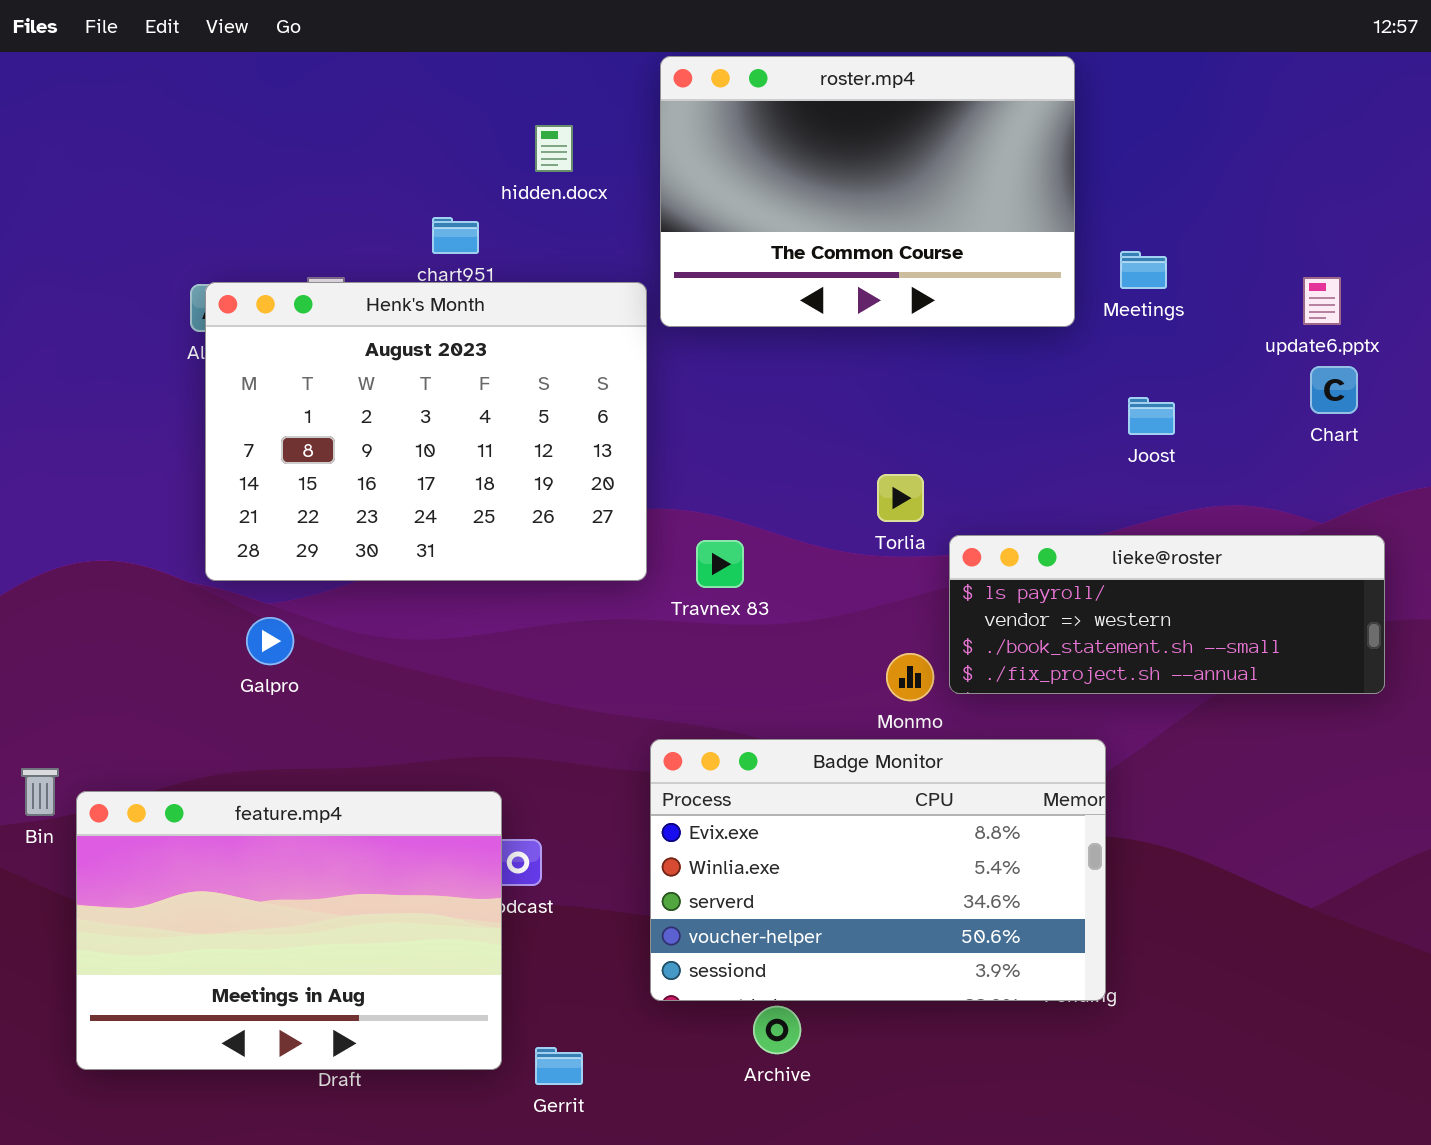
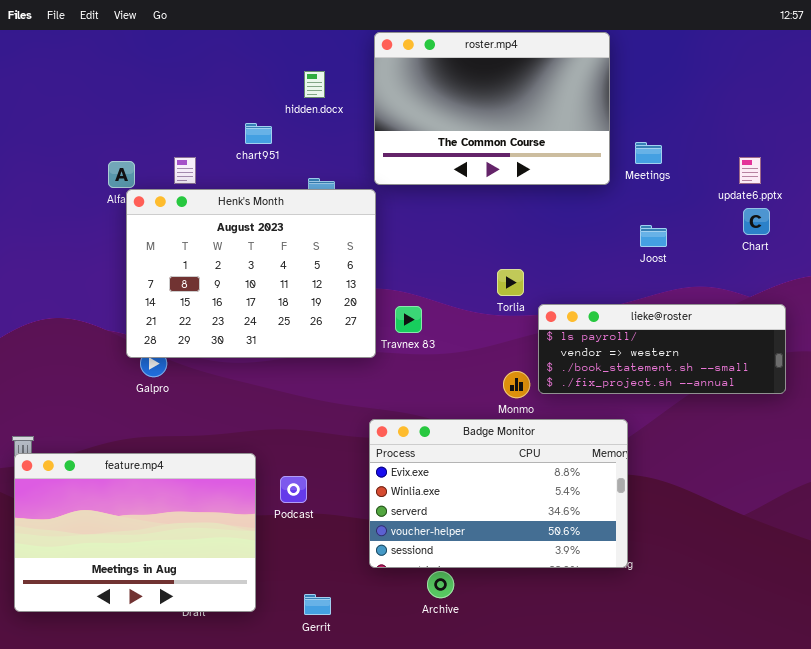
Henk's Month: [205,282,647,581] -> [126,189,376,358], moved
feature.mp4: [76,791,502,1070] -> [14,453,256,612], moved

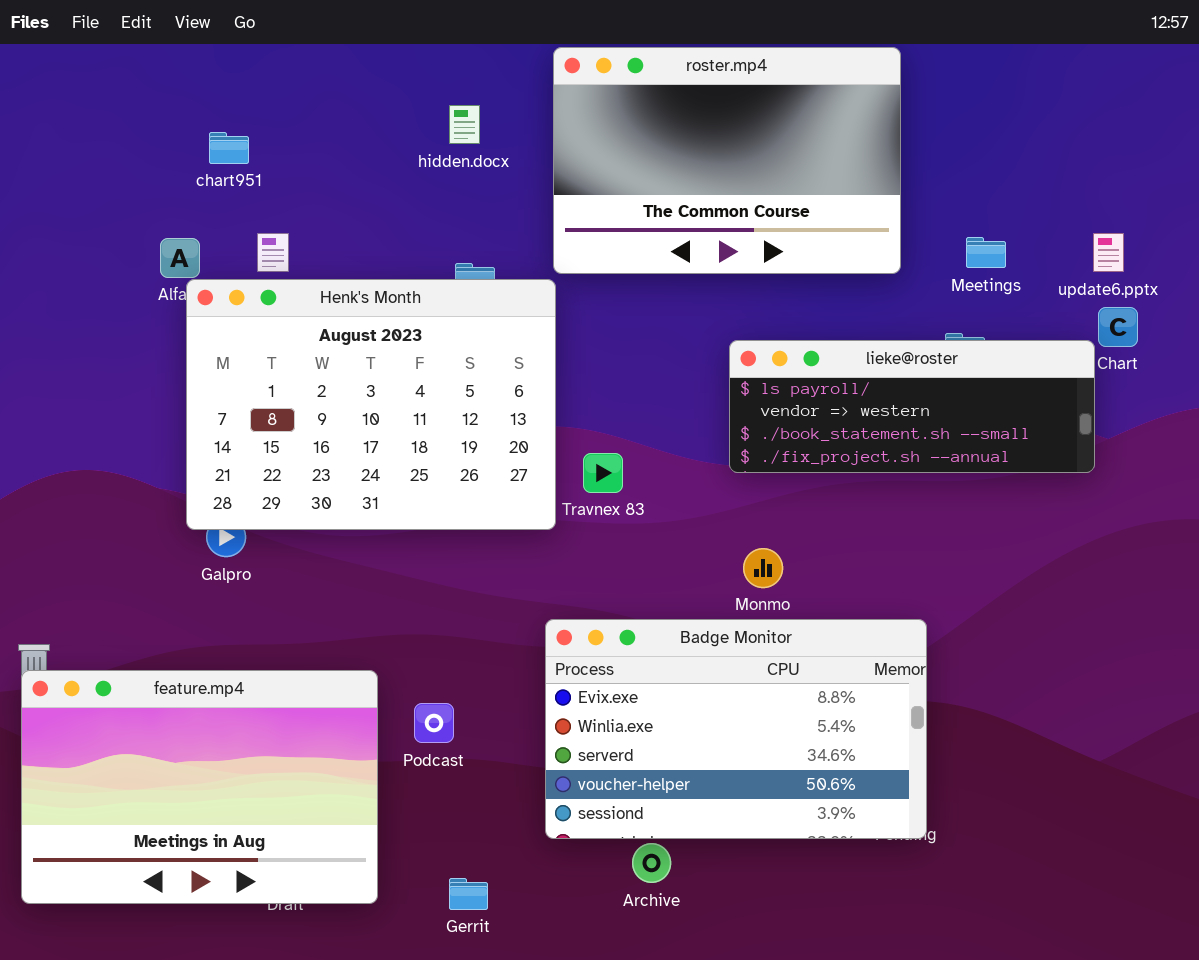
chart951: [245,123,272,144] -> [209,132,249,164], moved
Meetings: [635,142,662,164] -> [966,237,1006,268], moved
lieke@roster: [538,304,786,394] -> [729,340,1095,473], moved

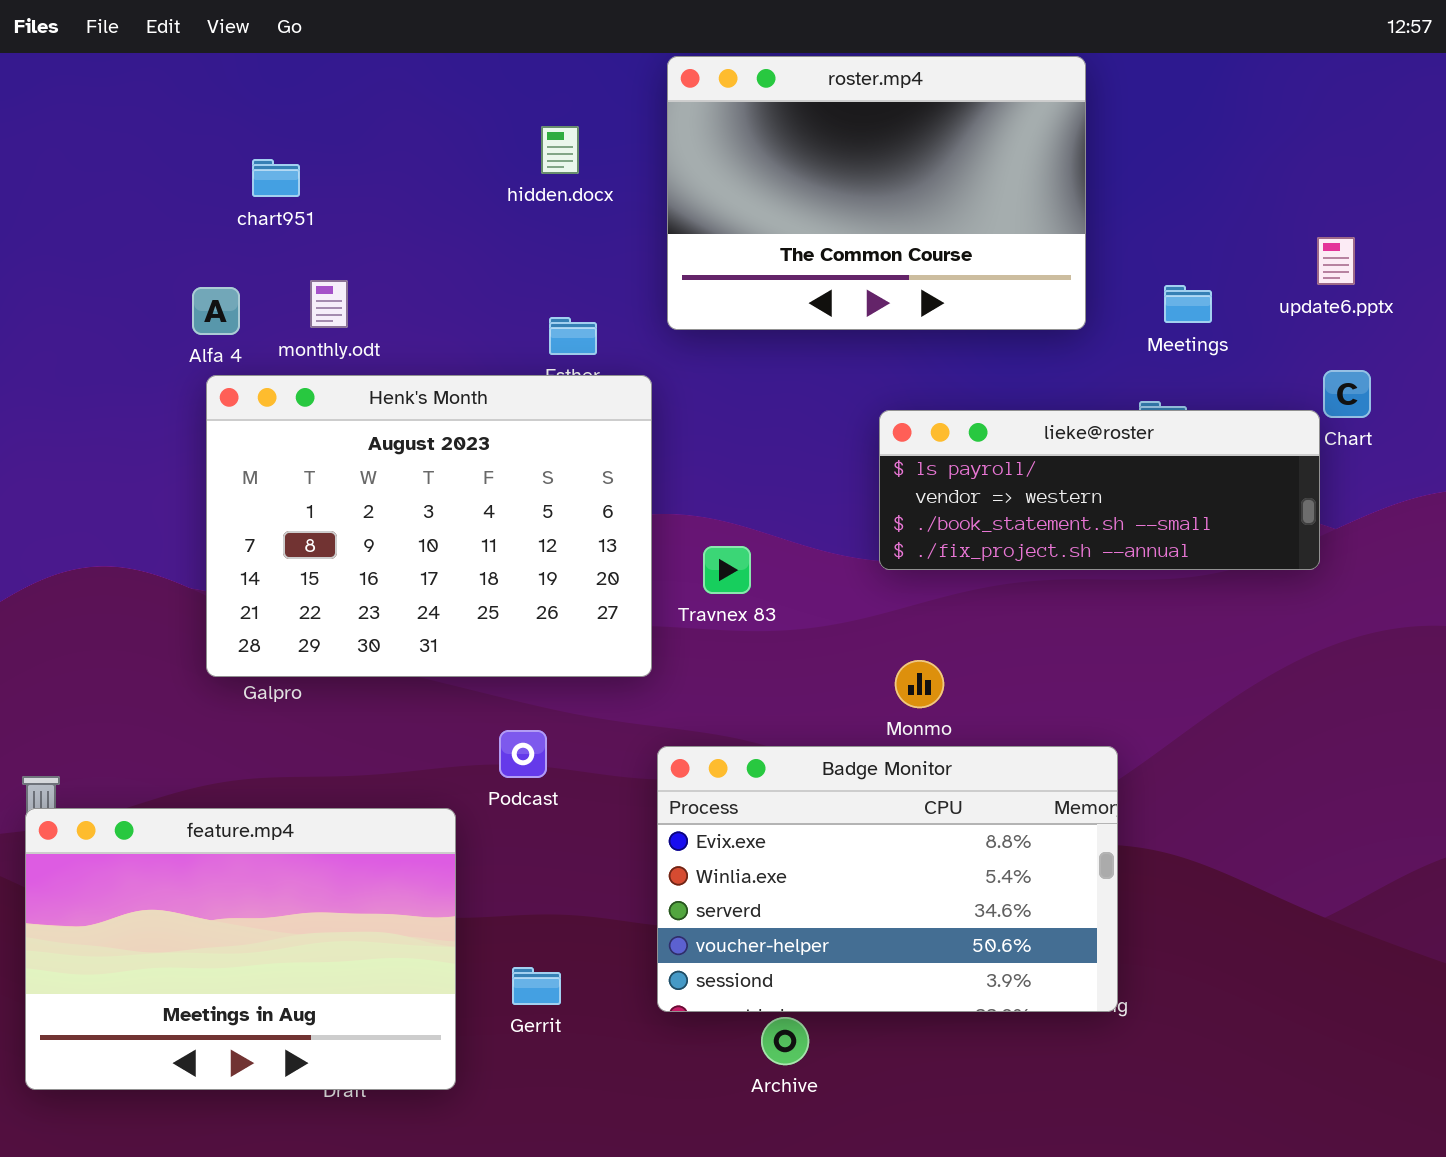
update6.pptx: [1093,233,1124,272] -> [1317,237,1355,285], moved
Henk's Month: [186,279,556,530] -> [206,375,652,677], moved
Podcast: [414,703,454,743] -> [499,730,547,778], moved
Gerrit: [449,878,488,910] -> [512,967,561,1005], moved

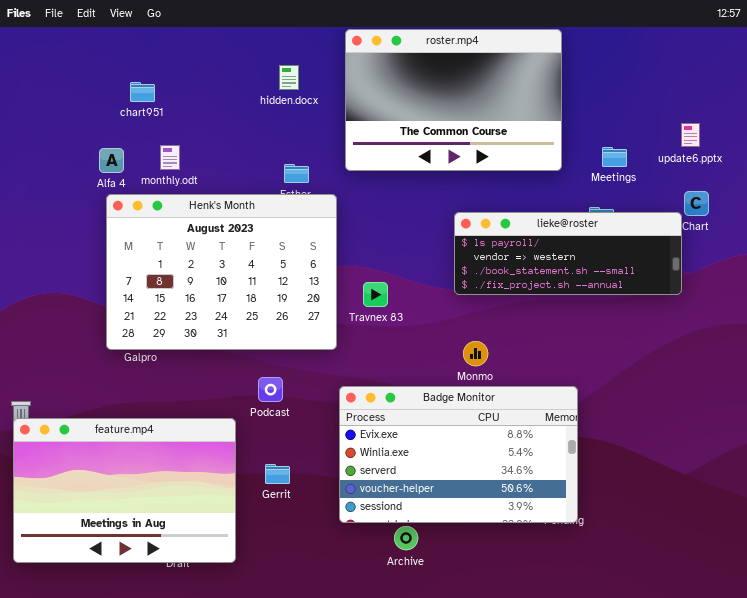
Gerrit: [512,967,561,1005] -> [265,464,290,484], moved

